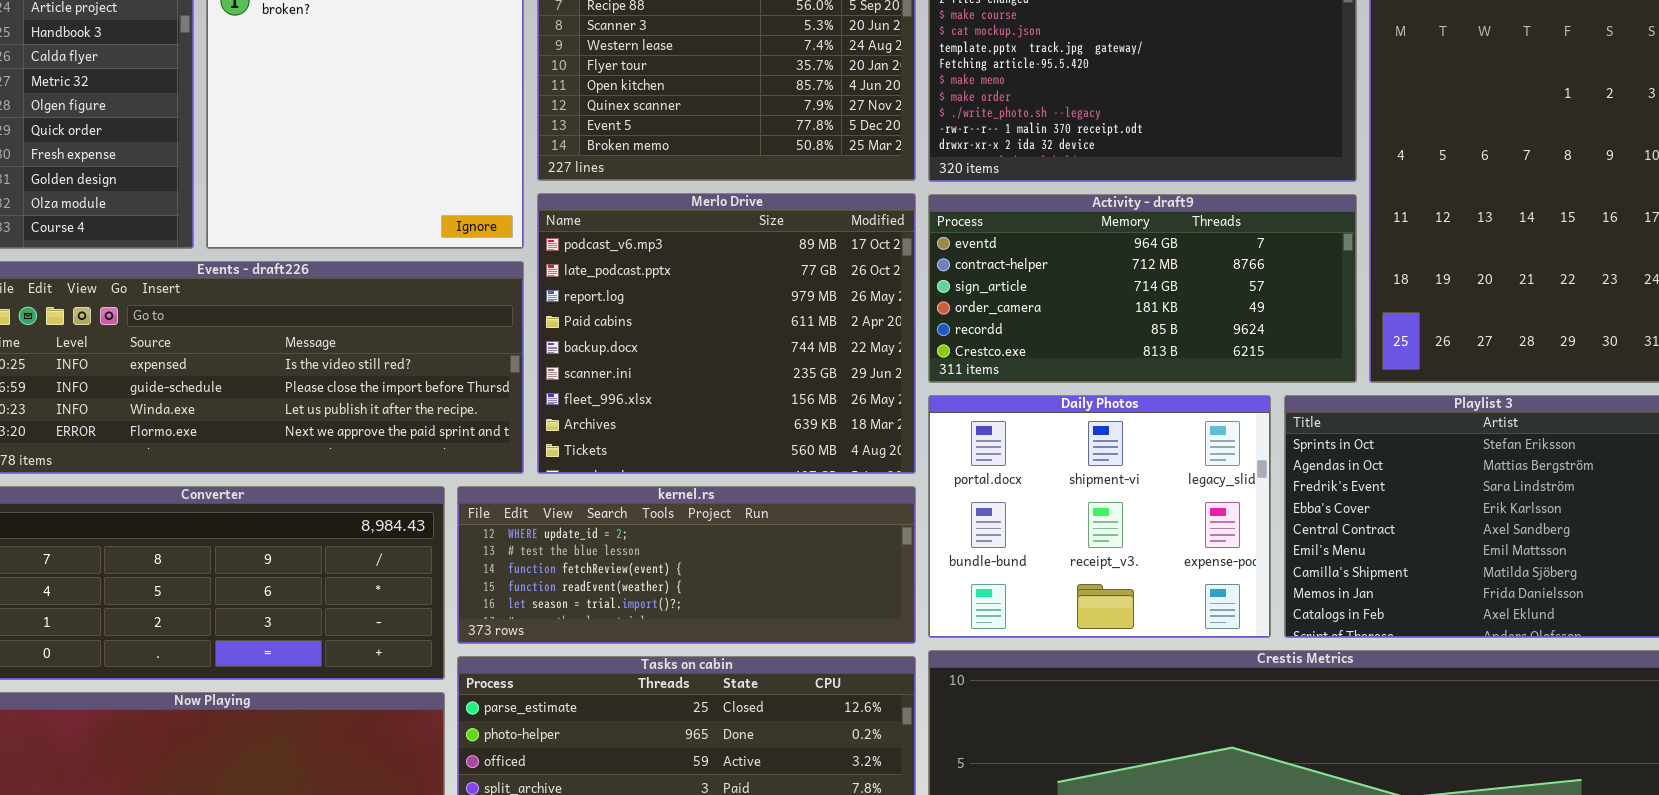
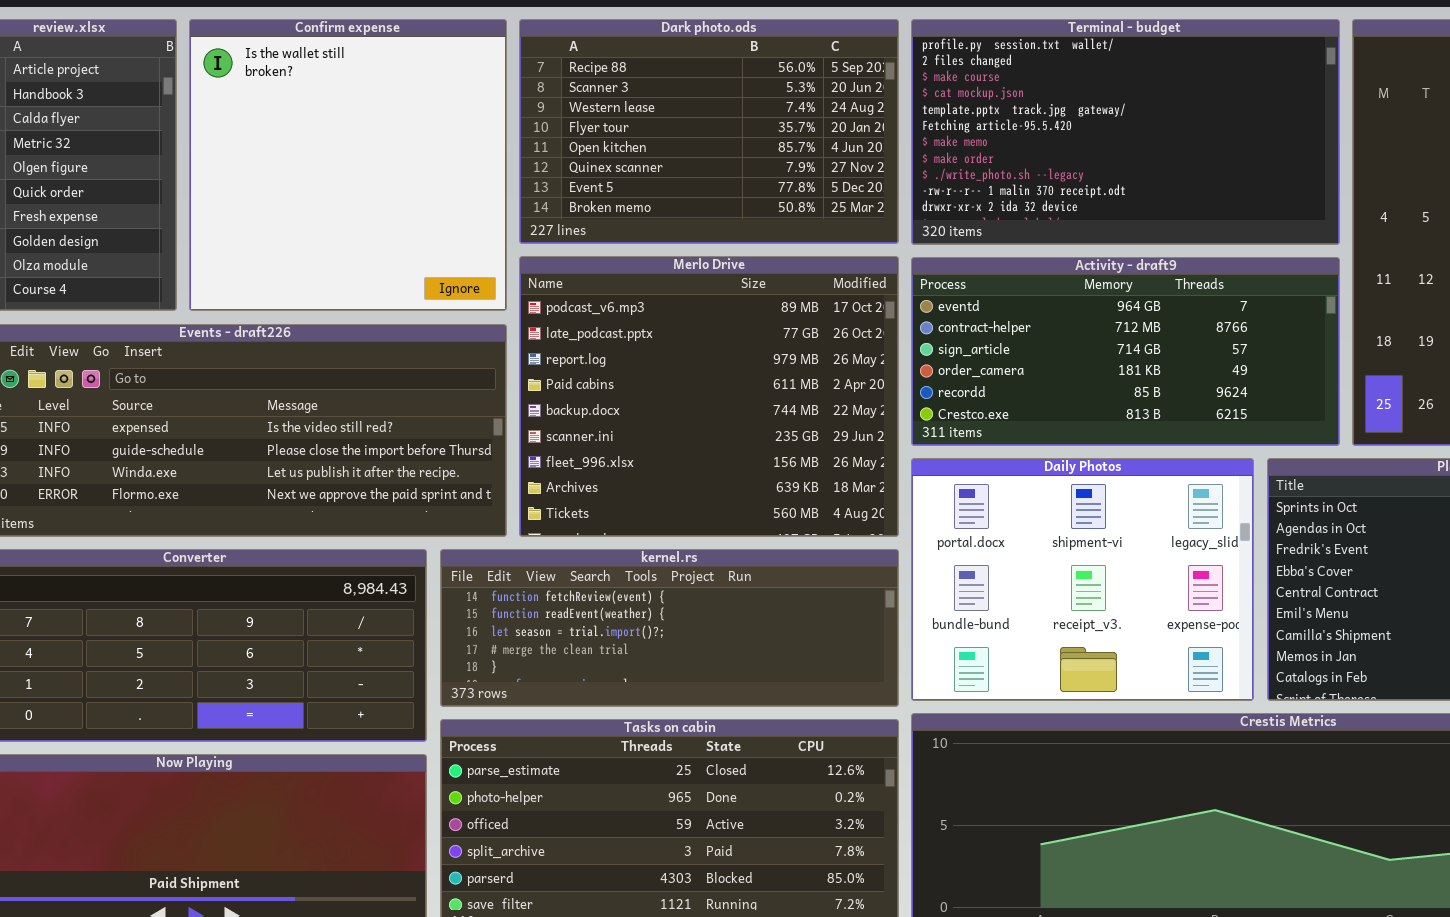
kernel.rs: [457,486,916,644] -> [440,549,899,707], scrolled down 2 rows

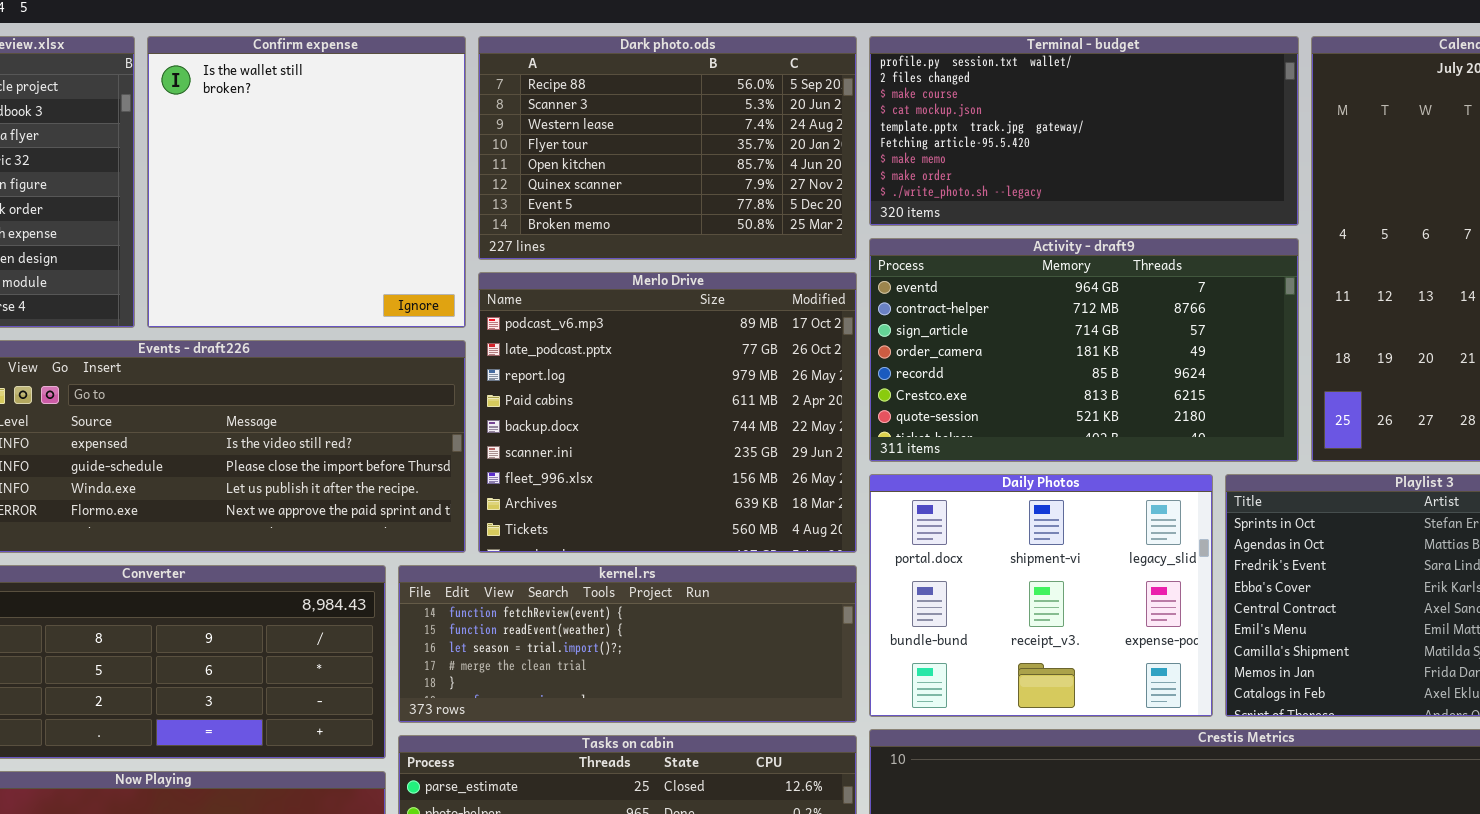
Terminal - budget: [911,19,1340,245] -> [869,36,1299,226], resized
Activity - draft9: [911,257,1340,446] -> [869,238,1299,462], resized

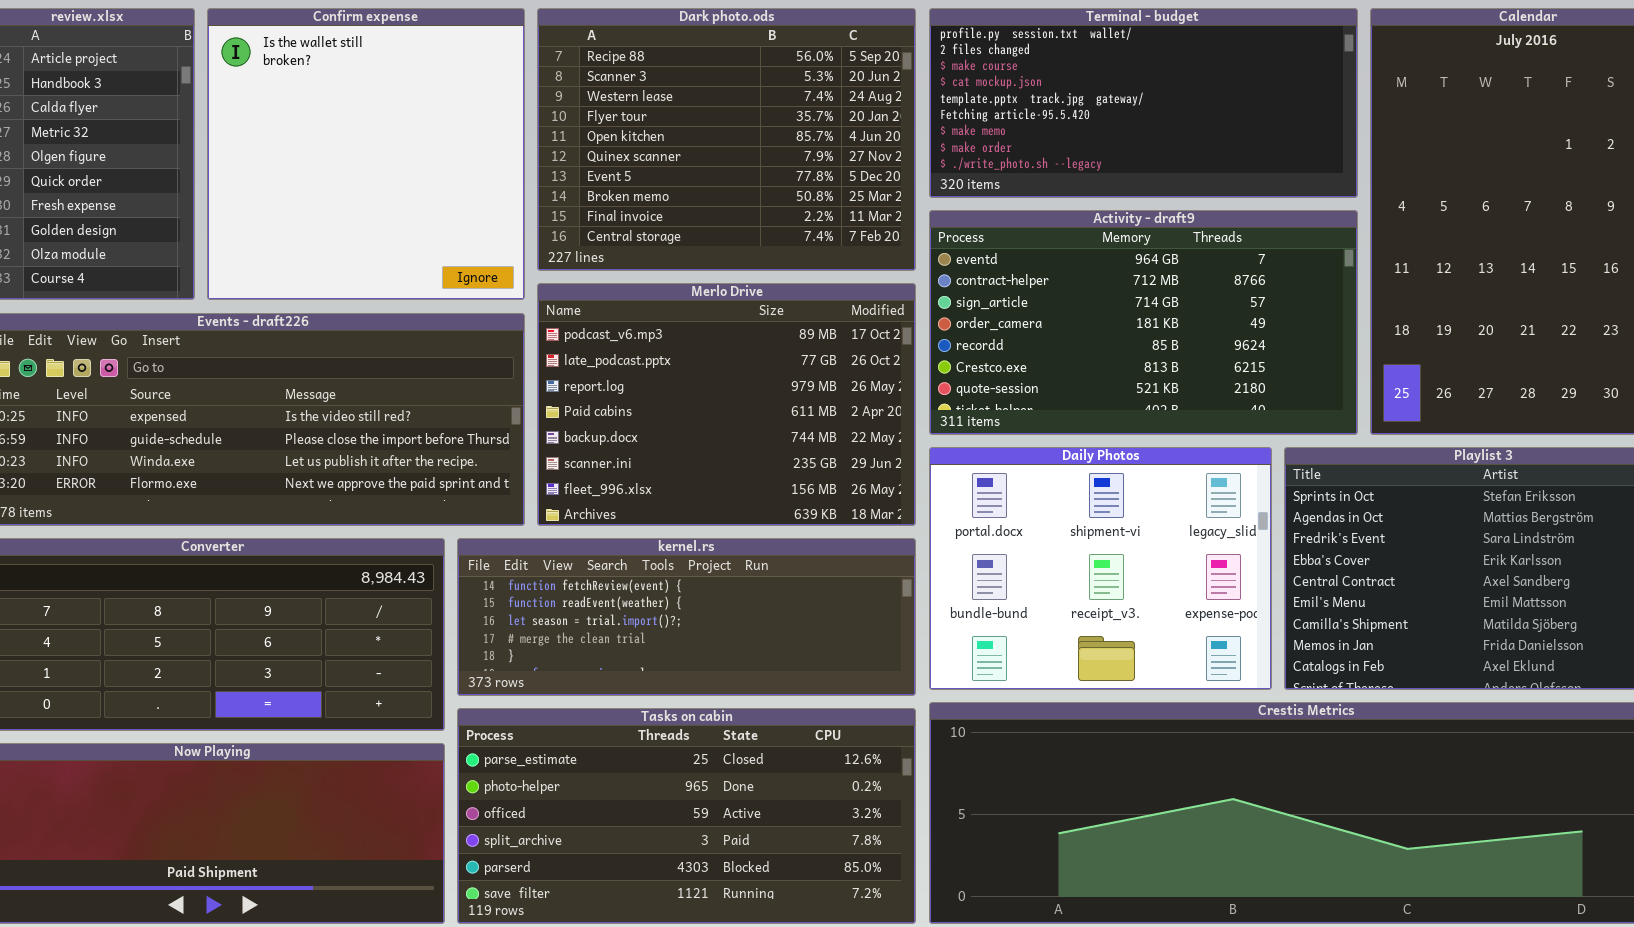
Dark photo.ods: [478,36,857,260] -> [537,8,916,271], resized
Merlo Drive: [478,272,857,553] -> [537,283,916,526], resized

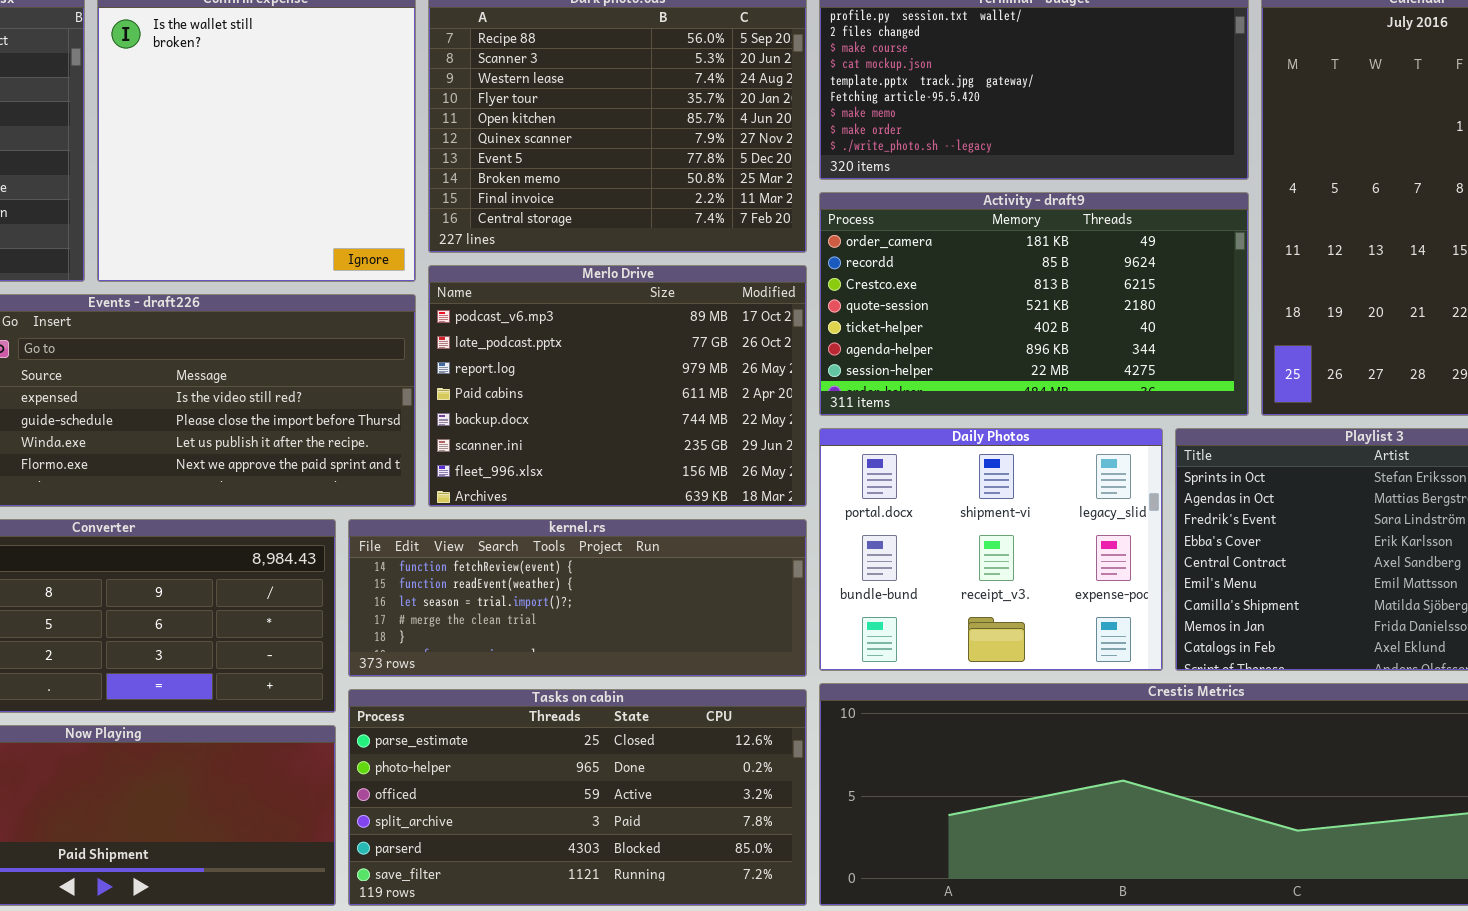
Activity - draft9: [929,210,1358,435] -> [819,192,1249,416], scrolled down 3 rows

